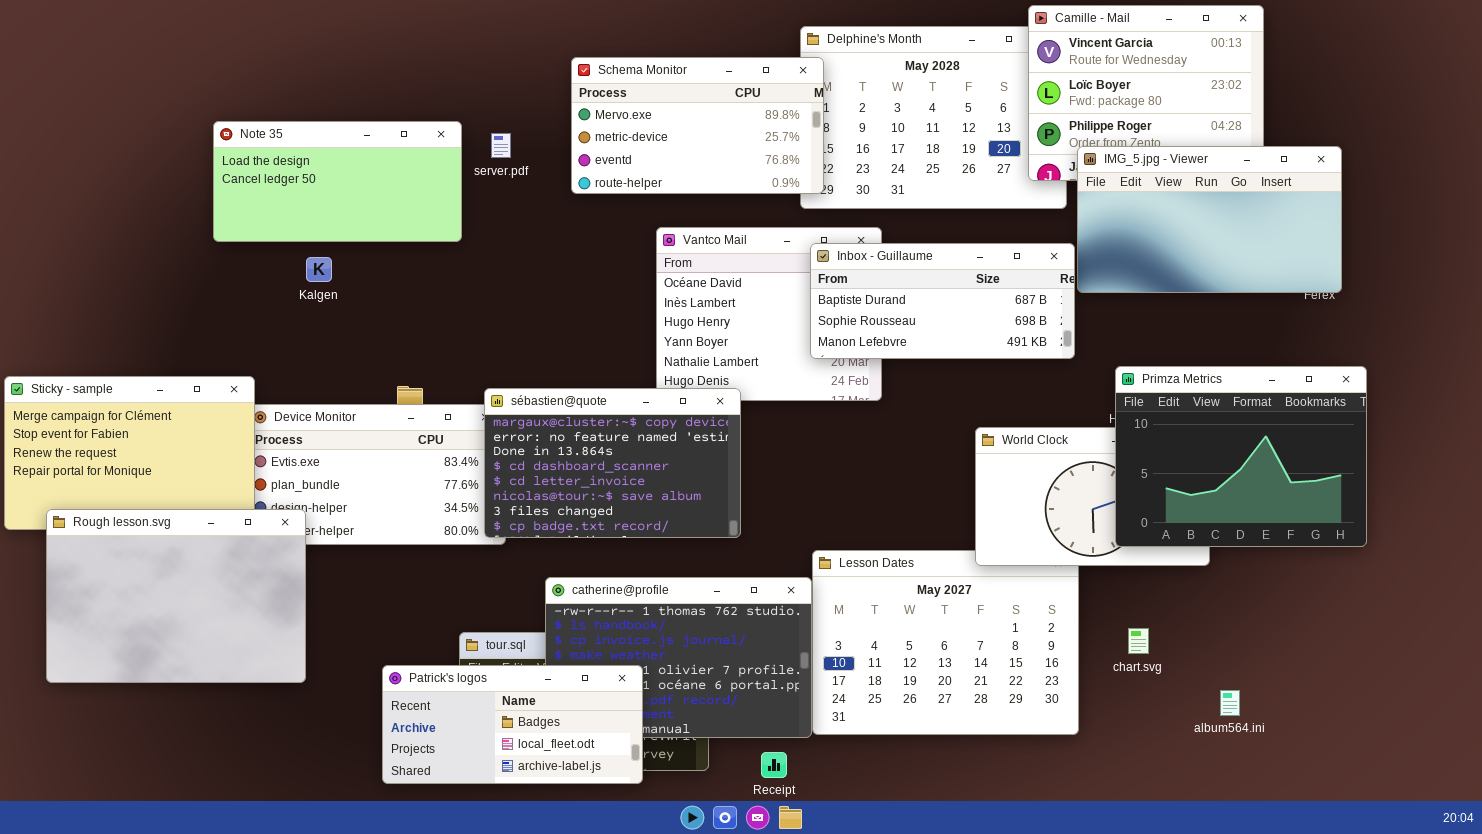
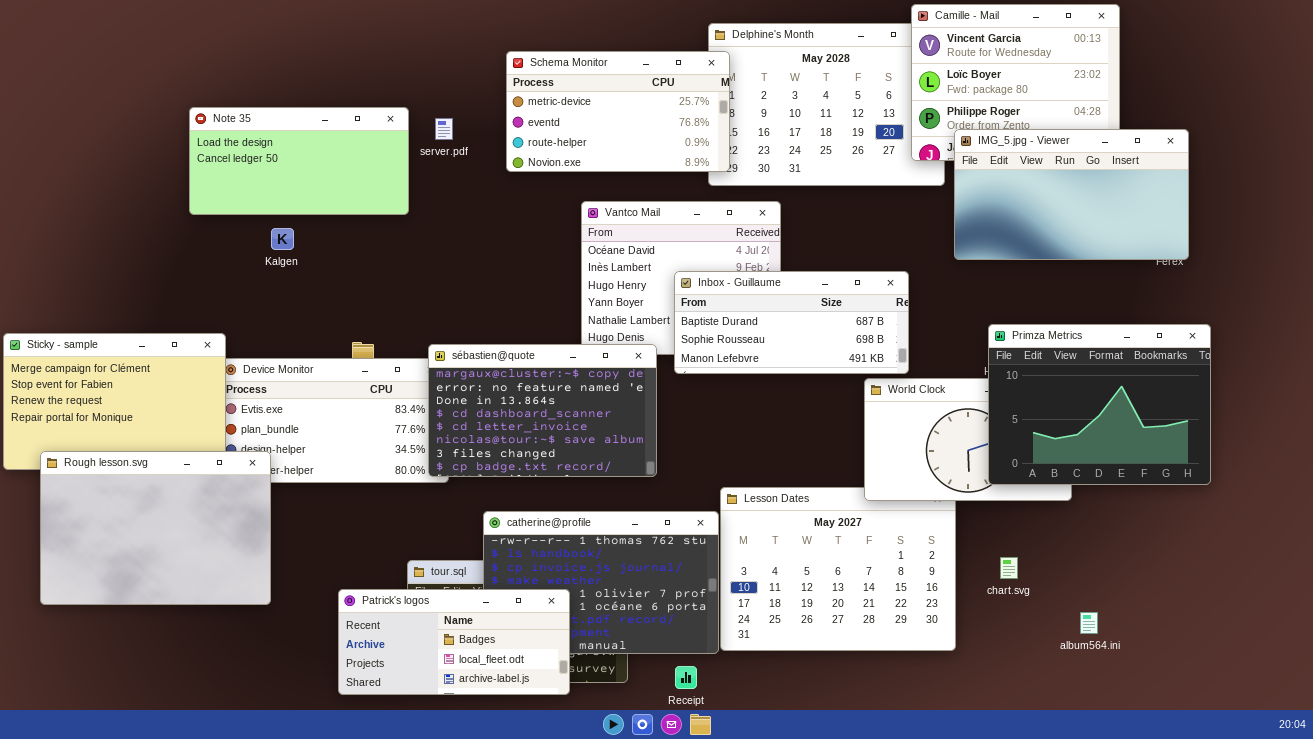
Schema Monitor: [571,57,824,194] -> [506,51,730,172], scrolled down 1 row
Inbox - Guillaume: [810,243,1075,359] -> [674,271,909,374], moved

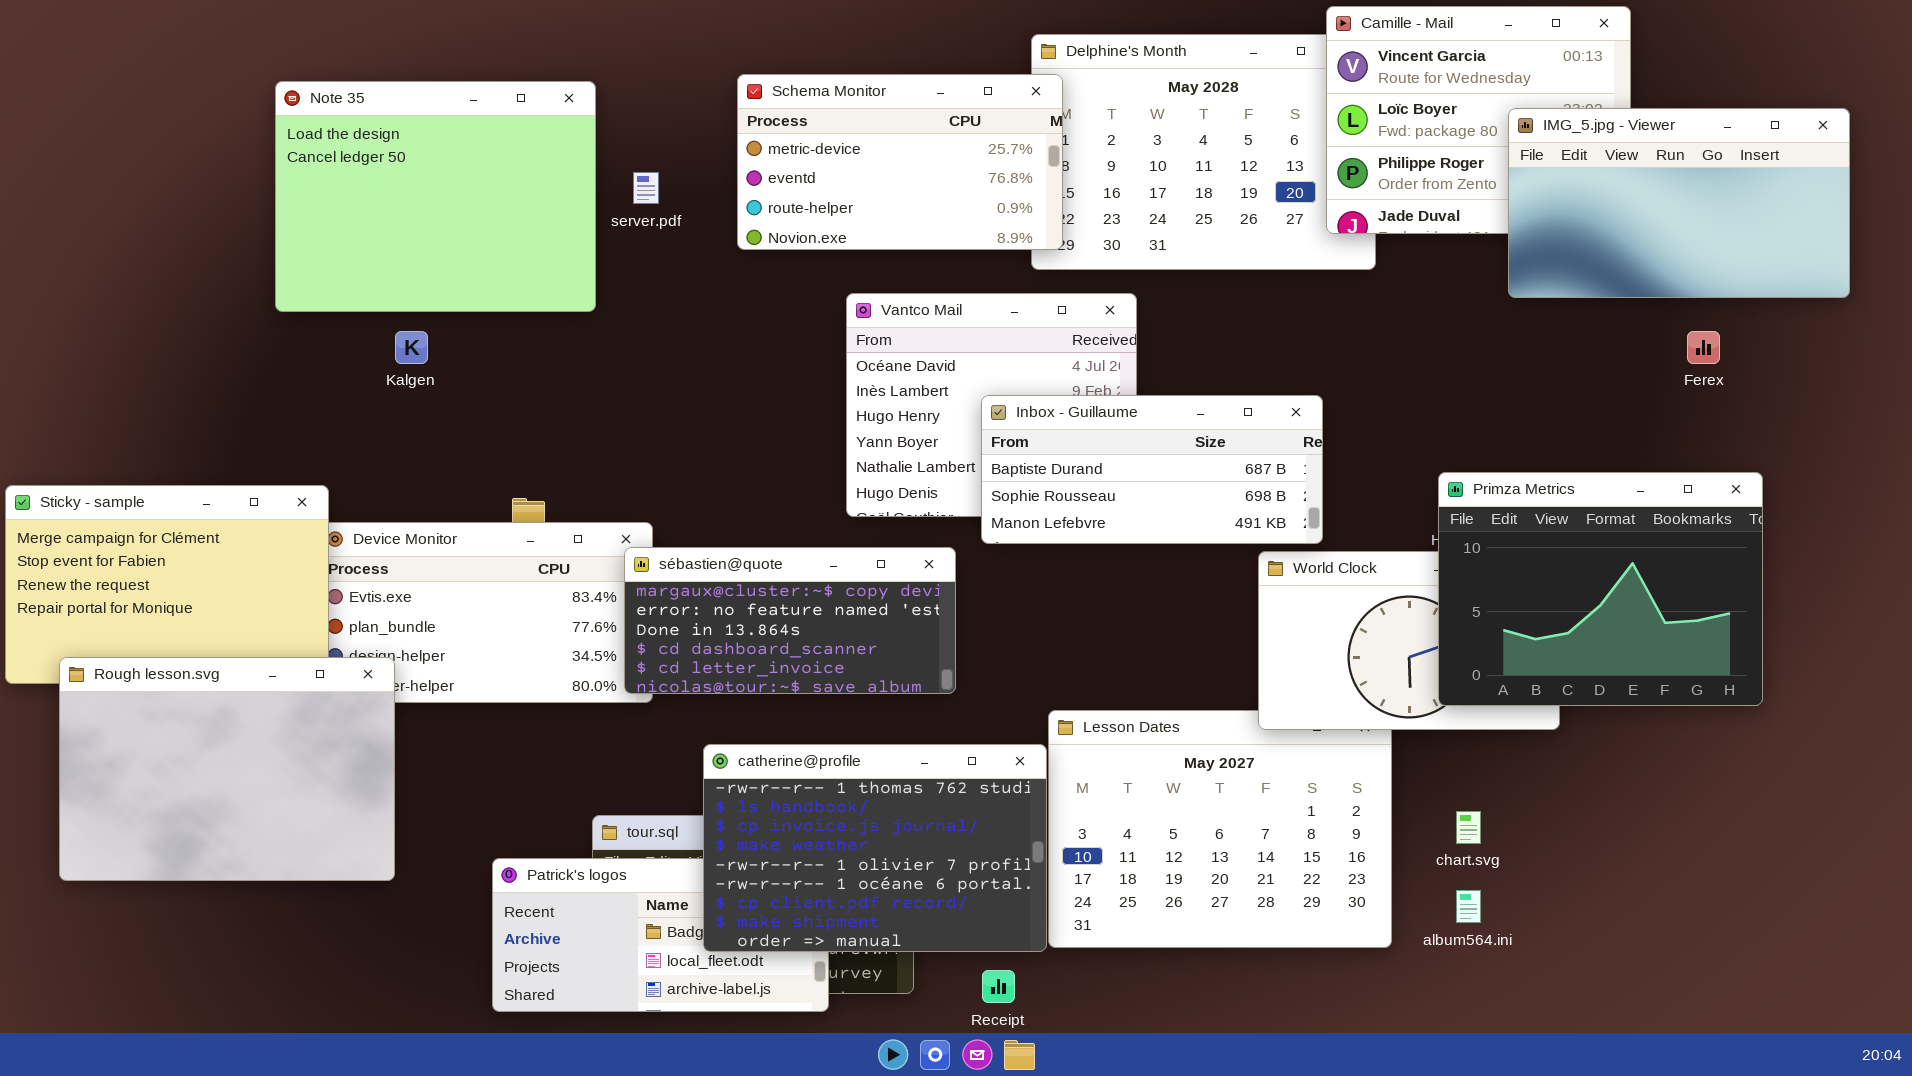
Note 35: [189,107,409,215] -> [275,81,596,312], resized
IMG_5.jpg - Viewer: [954,129,1189,260] -> [1508,108,1850,298], moved
sébastien@quote: [428,344,657,477] -> [624,547,956,694], resized
catherine@profile: [483,511,719,654] -> [703,744,1047,952], raised
album564.ini: [1080,612,1098,634] -> [1456,890,1481,923], moved

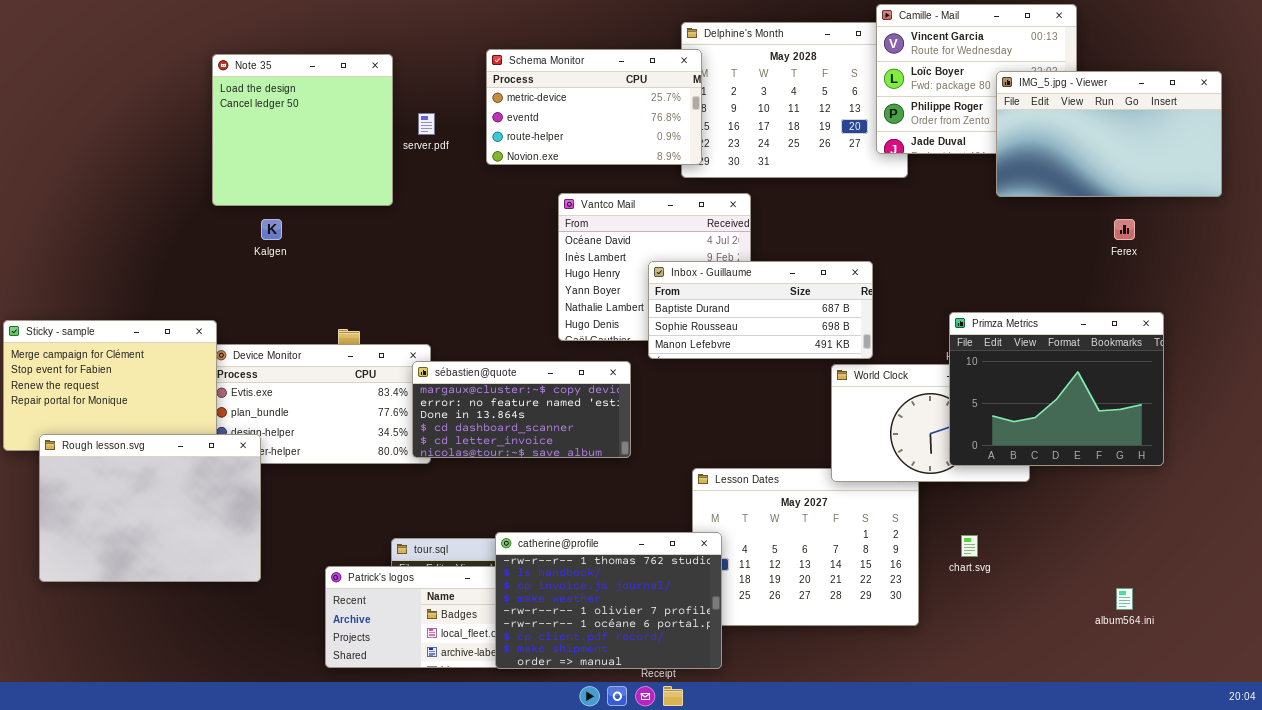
Note 35: [275,81,596,312] -> [212,54,393,206], resized
catherine@profile: [703,744,1047,952] -> [495,532,722,669], moved
album564.ini: [1456,890,1481,923] -> [1116,588,1133,610], moved

